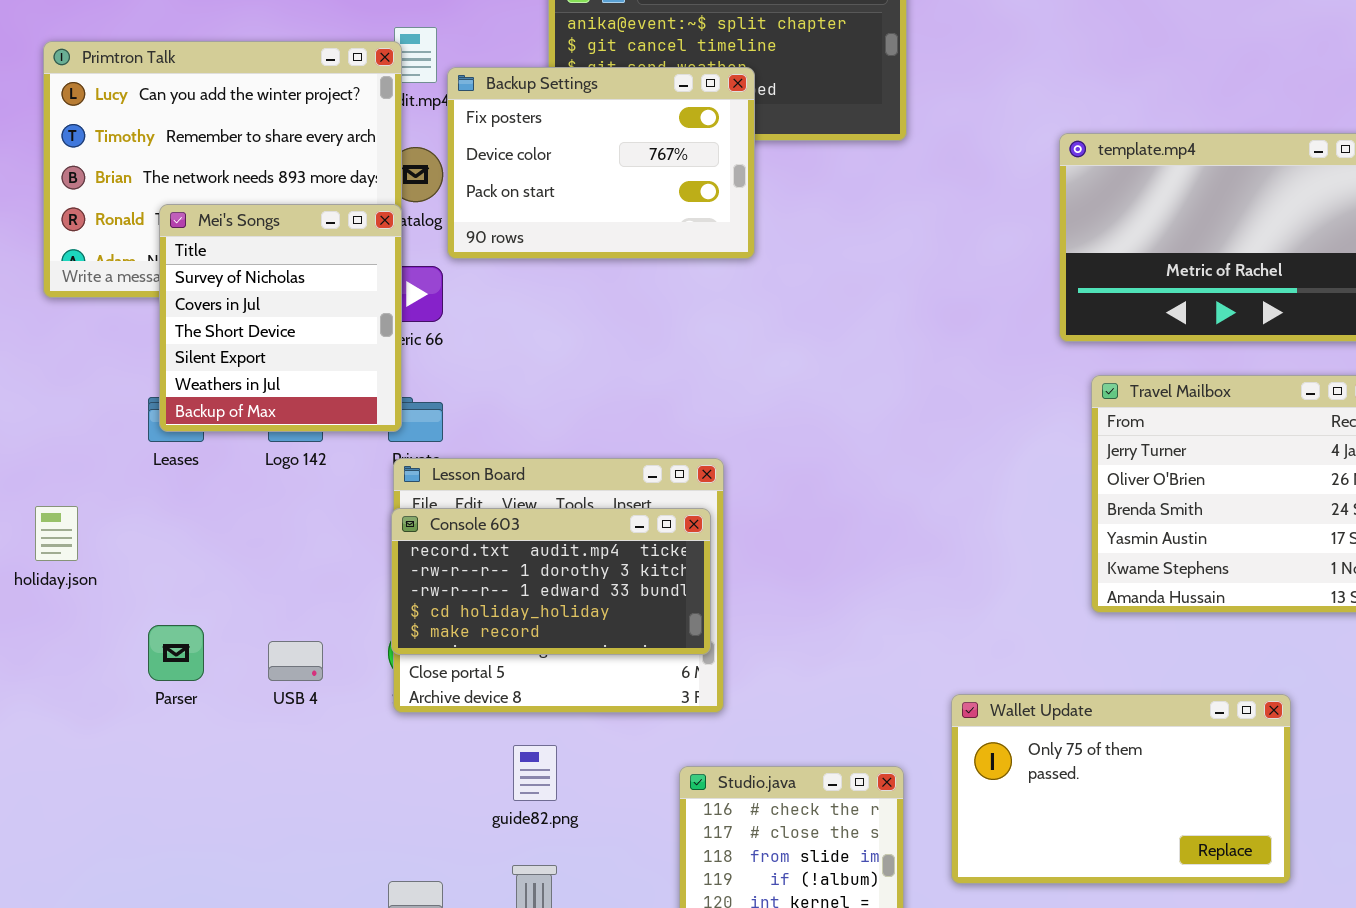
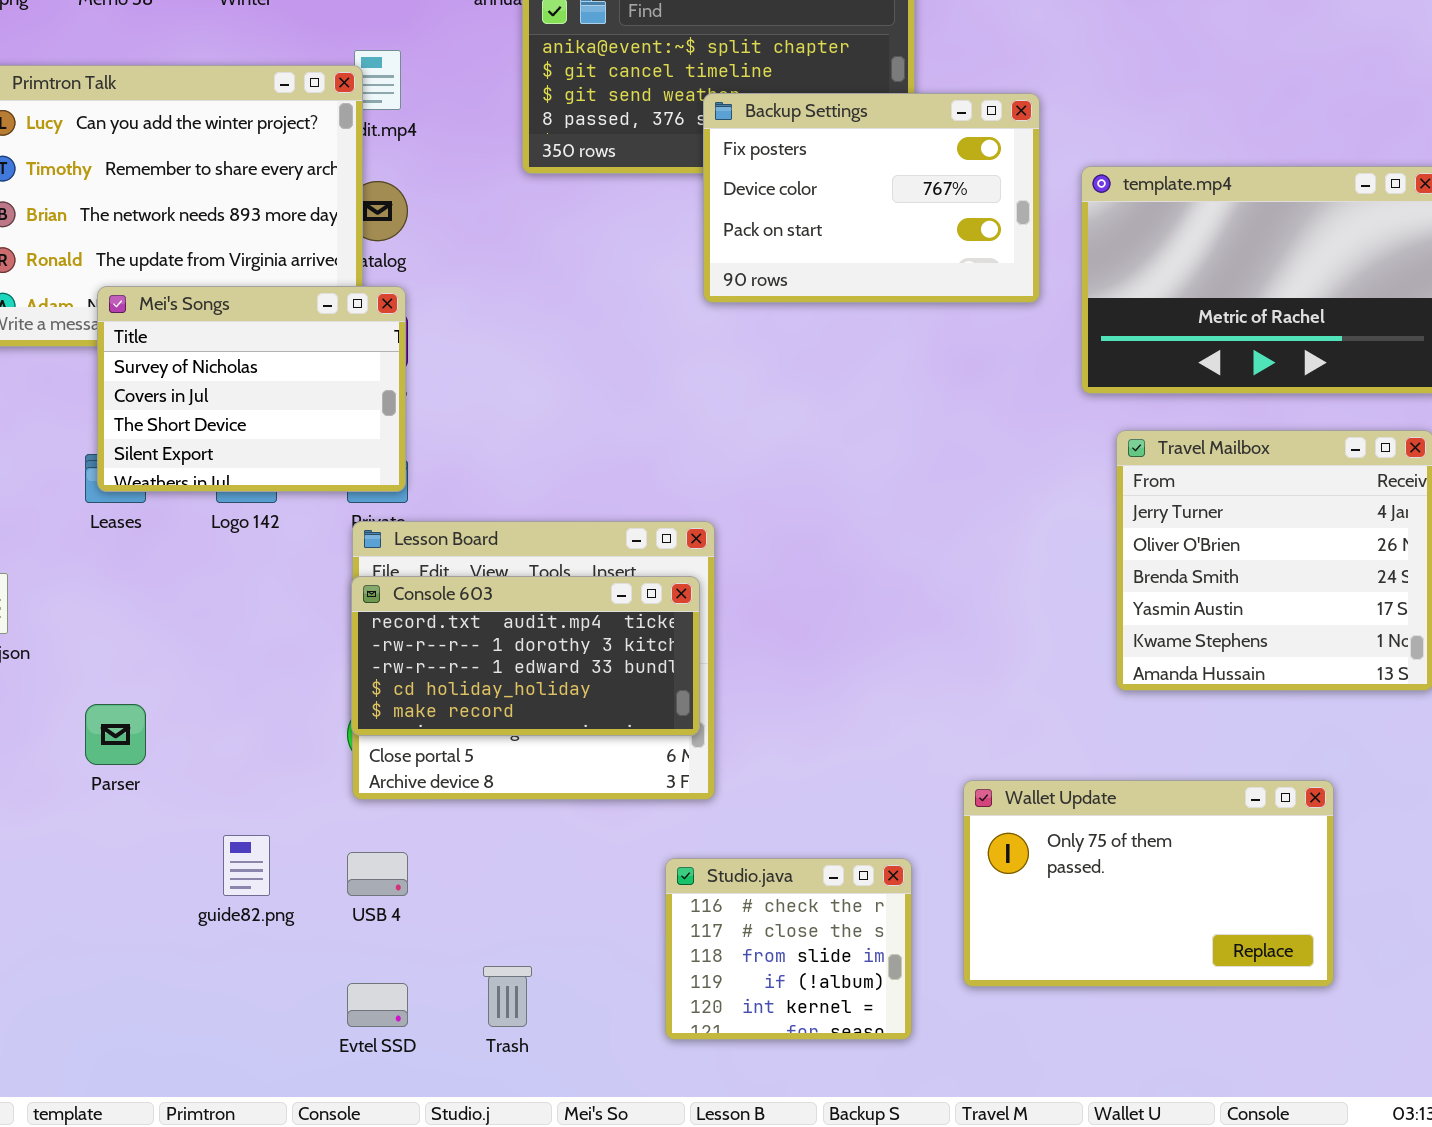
Backup Settings: [447,67,755,259] -> [703,93,1040,303], moved
Mei's Songs: [159,204,402,432] -> [97,286,406,492], resized
USB 4: [268,641,323,681] -> [347,852,408,896], moved
guide82.png: [513,745,557,801] -> [223,835,270,896], moved

